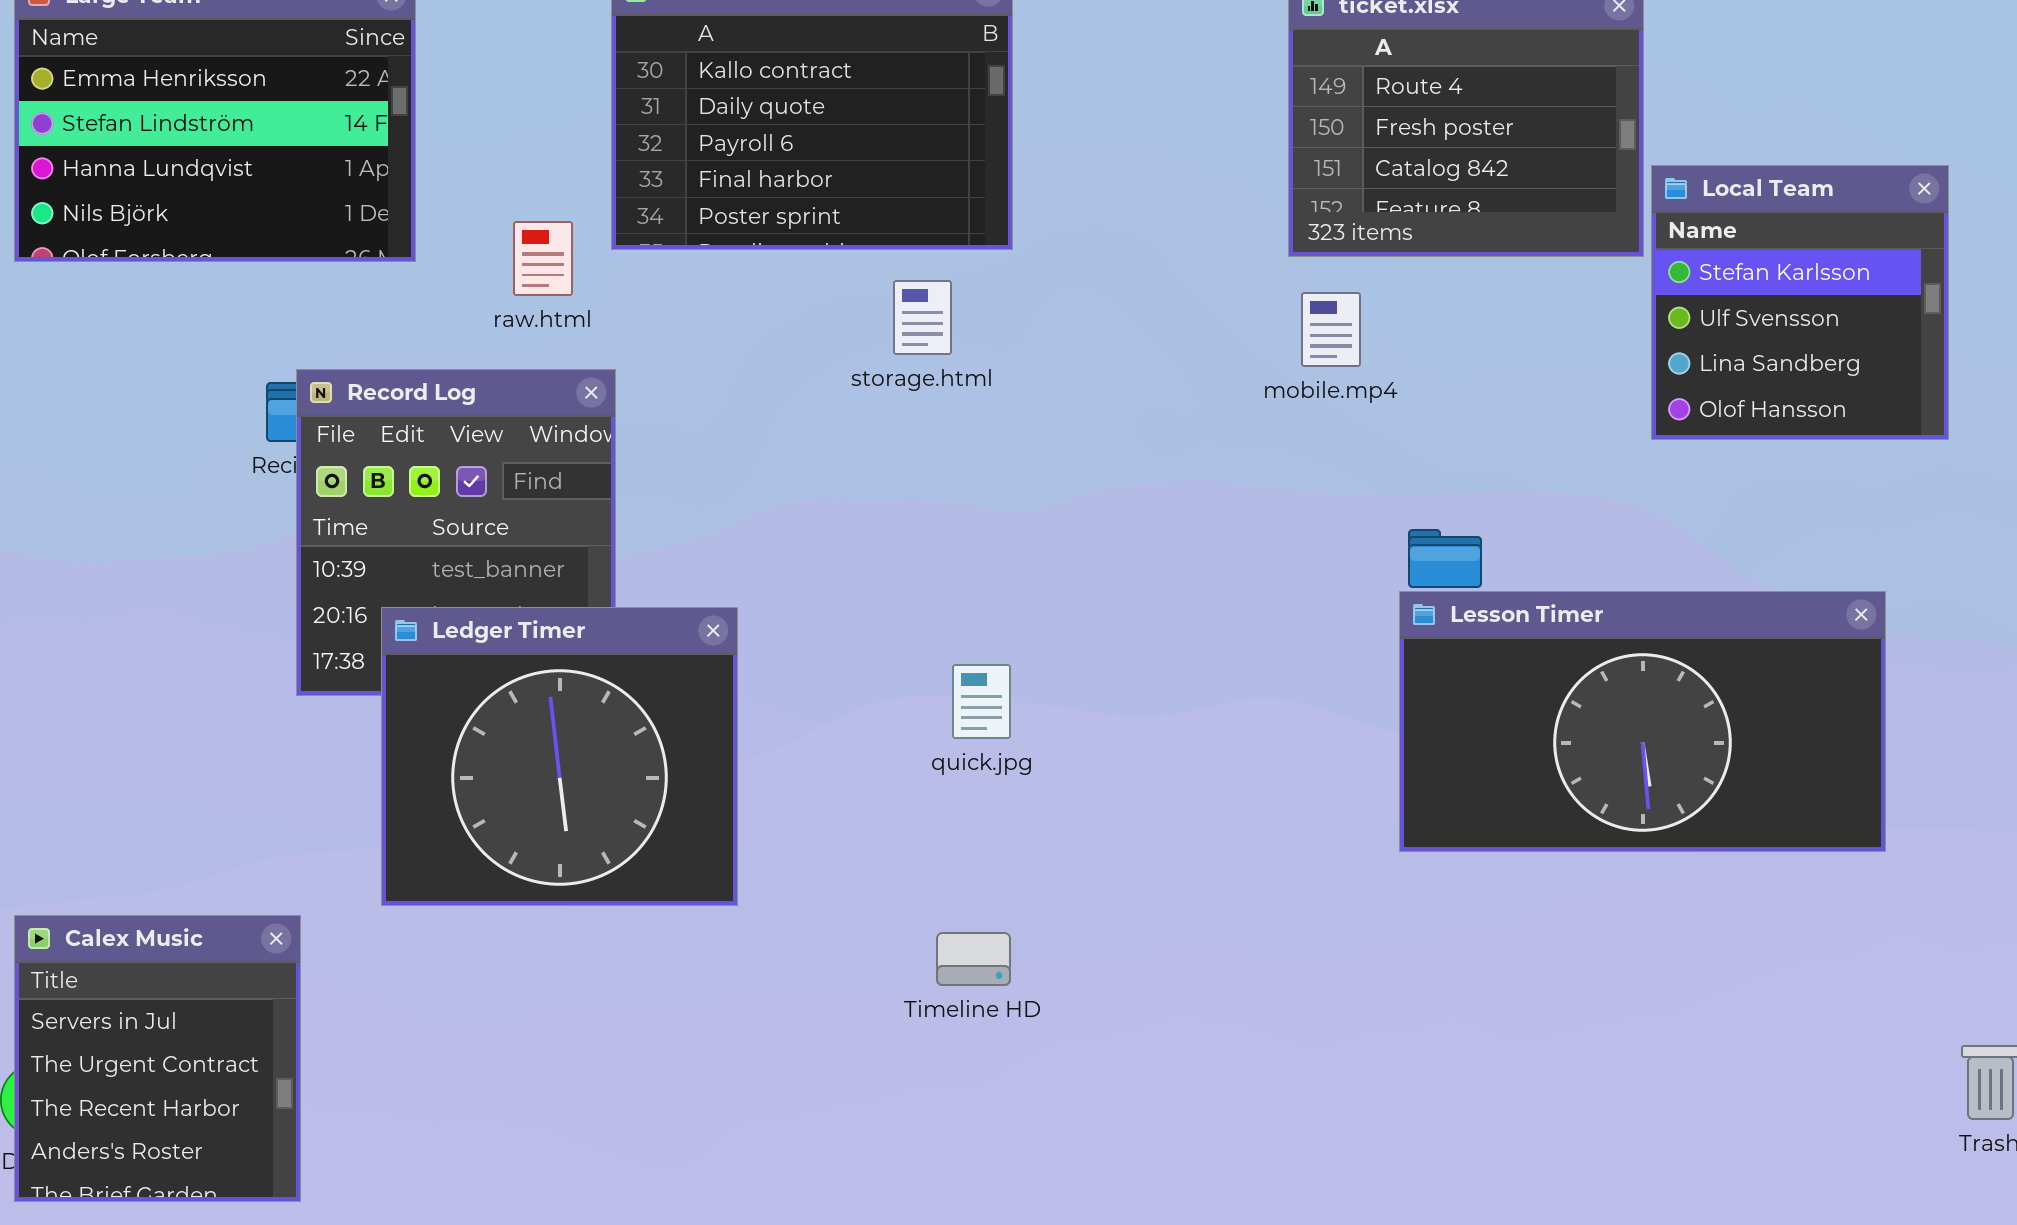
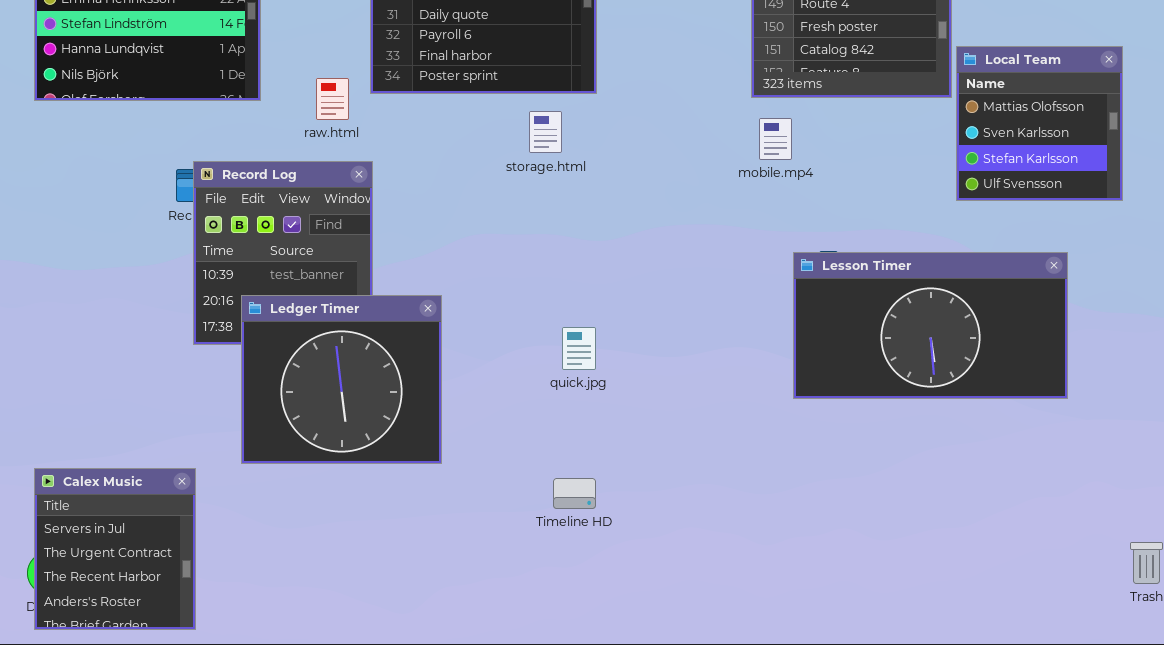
Local Team: [1651,165,1949,440] -> [956,46,1123,201], scrolled up 2 rows
Lesson Timer: [1399,591,1886,852] -> [793,252,1068,399], moved

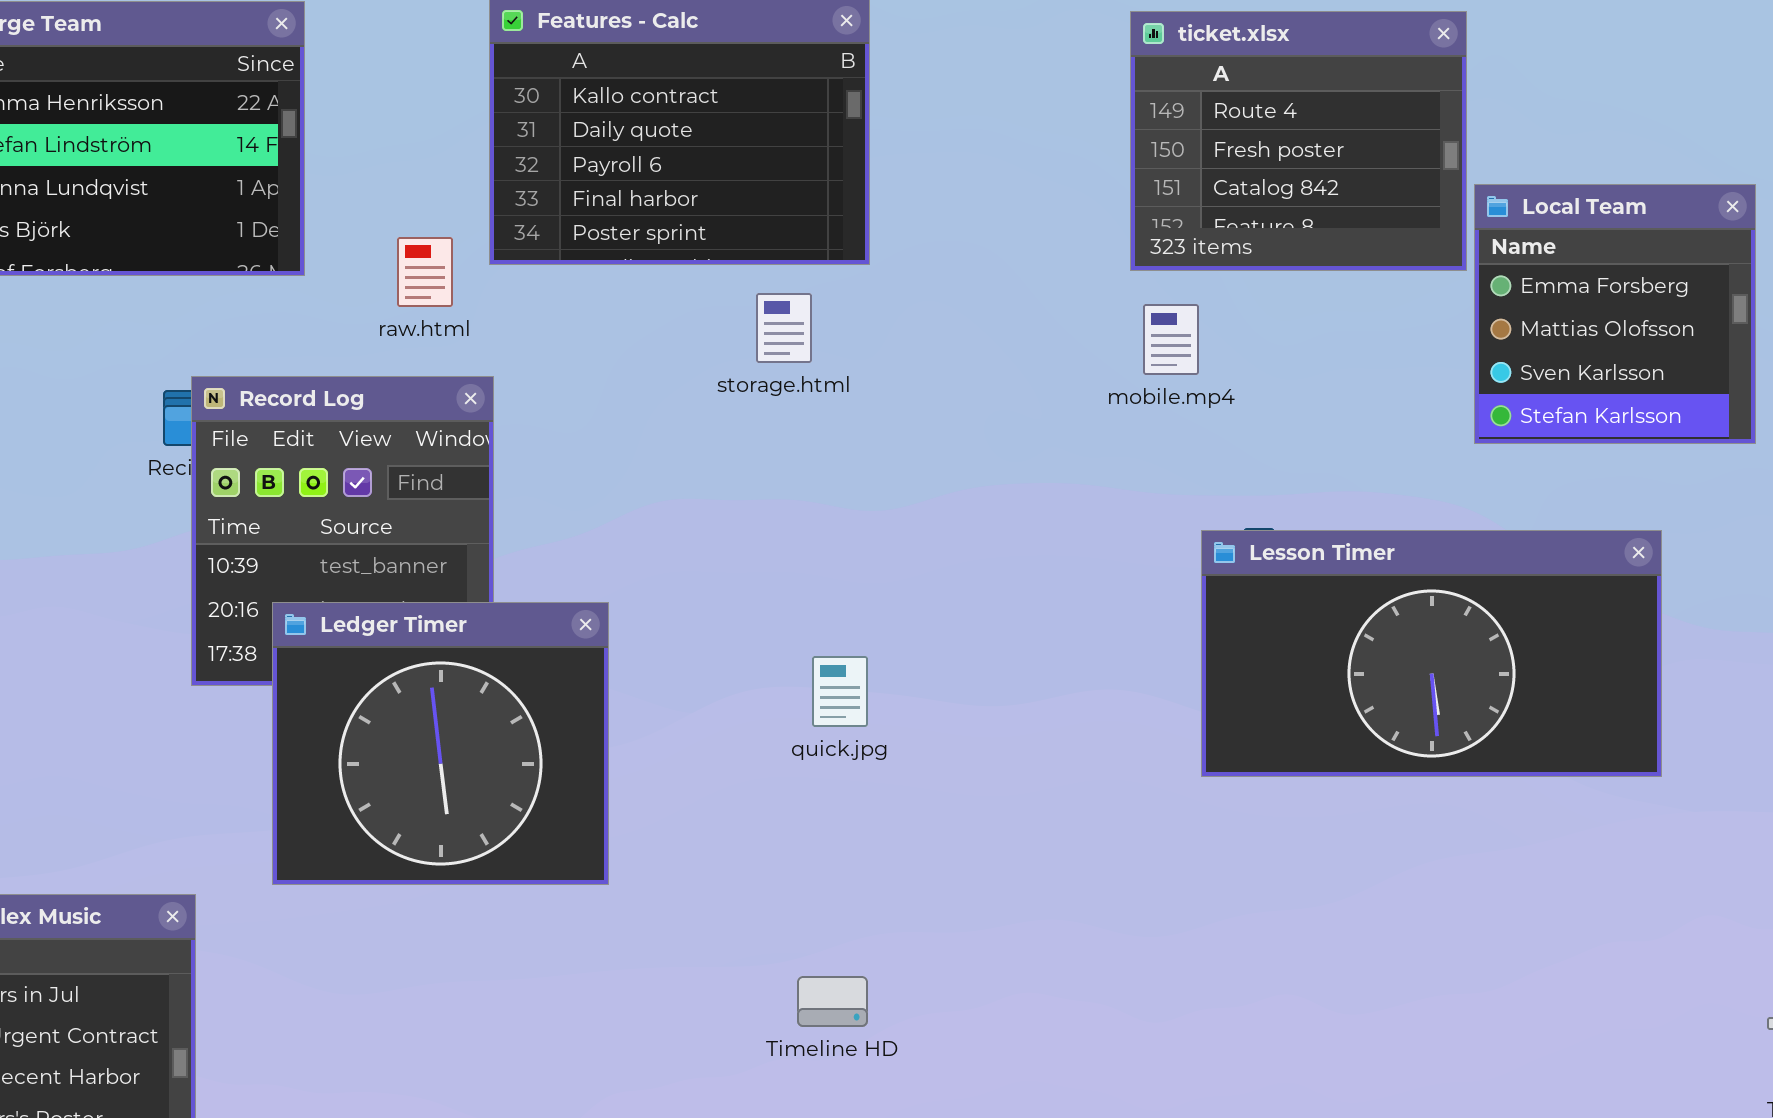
Local Team: [956,46,1123,201] -> [1474,184,1756,444], scrolled up 1 row
Timeline HD: [553,478,596,509] -> [797,976,868,1027], moved

